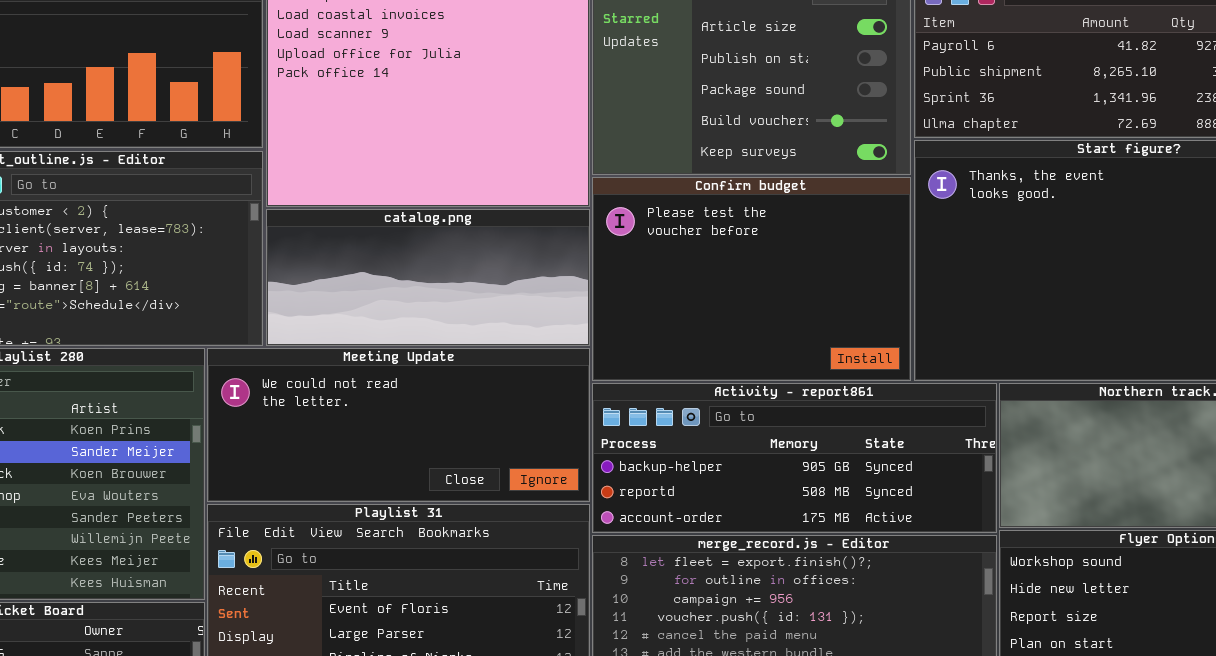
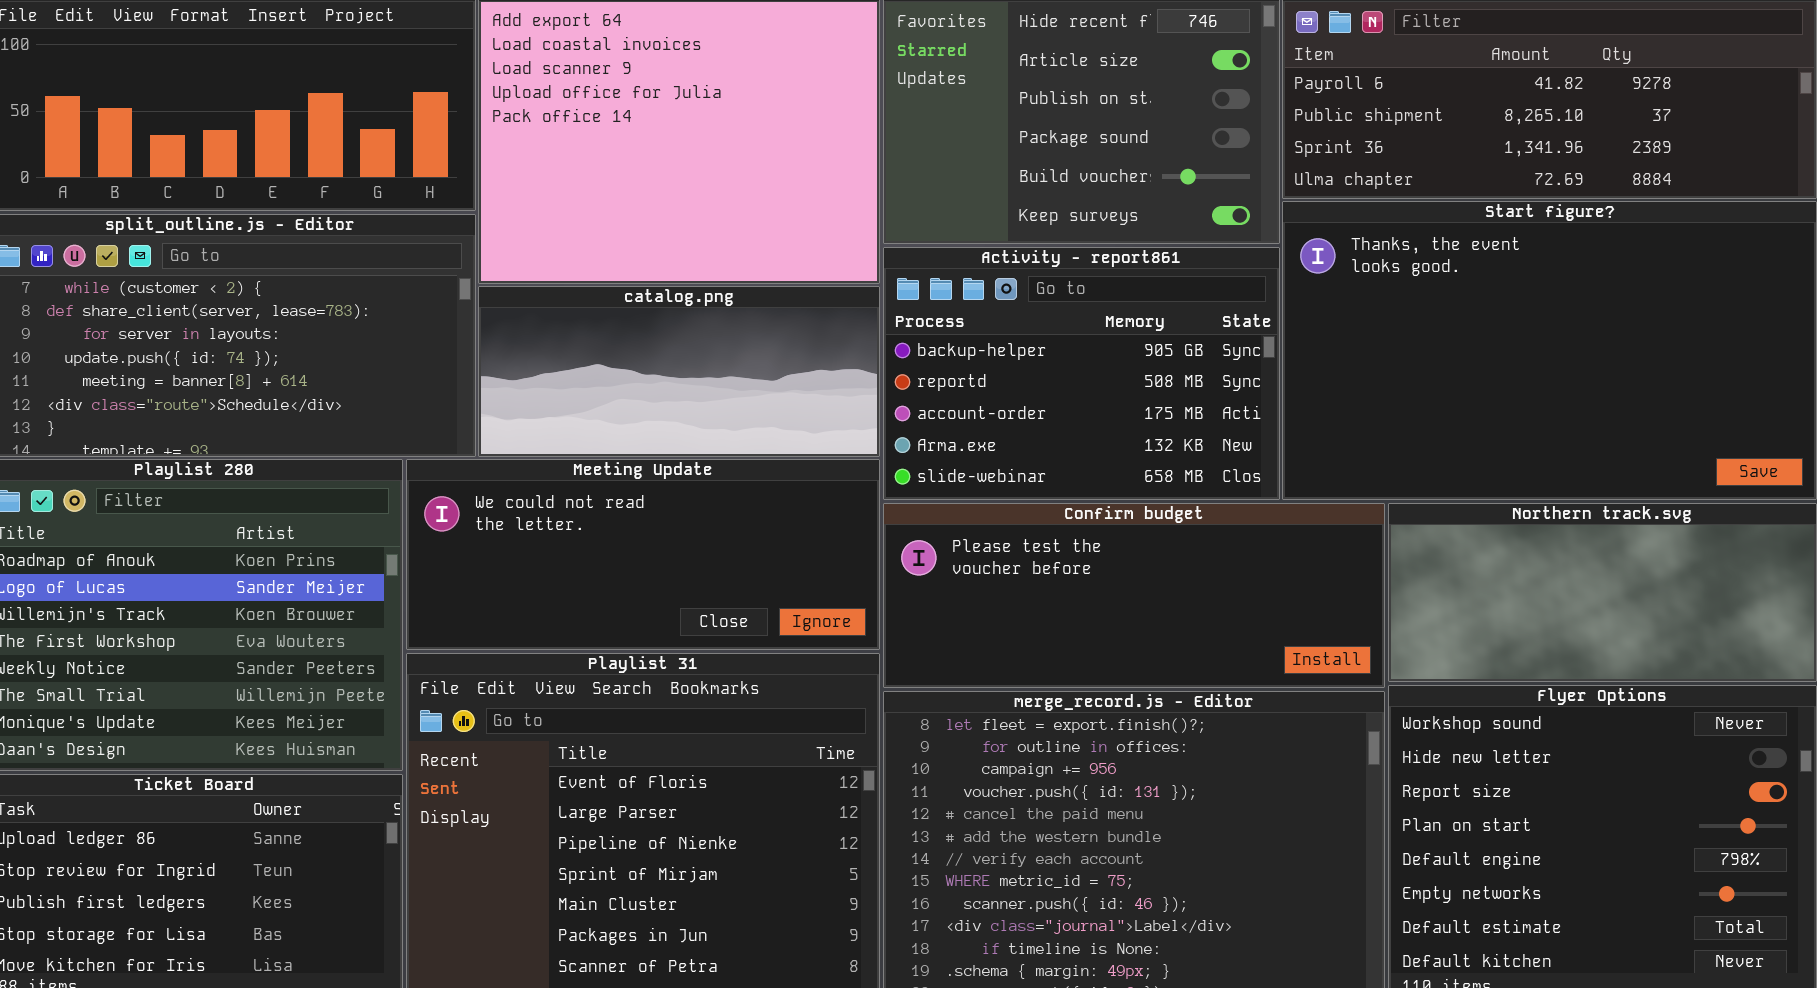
Confirm budget: [592,177,911,381] -> [883,503,1385,688], moved, resized
Activity - report861: [592,383,997,533] -> [883,247,1280,500], moved, resized

